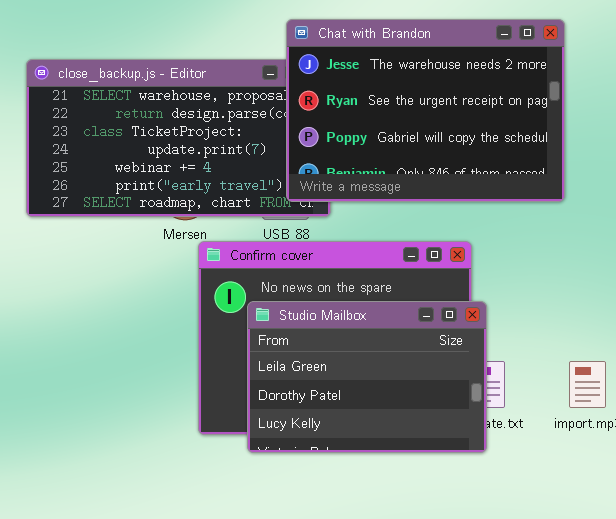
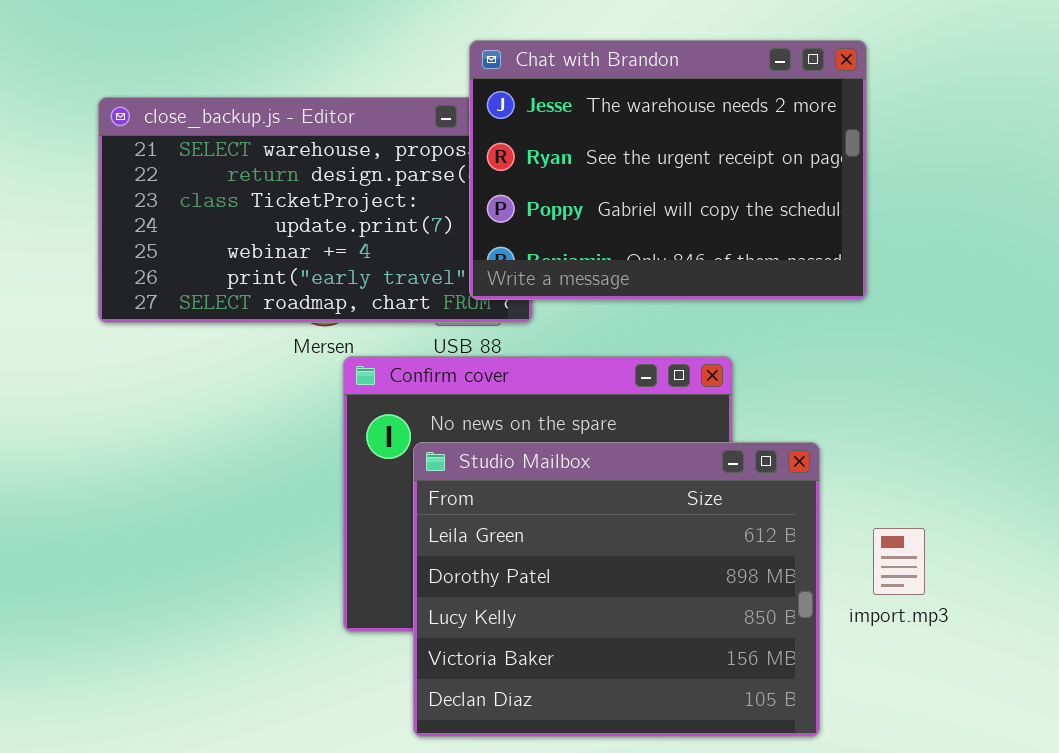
Studio Mailbox: [247,301,487,453] -> [413,442,820,737], resized

